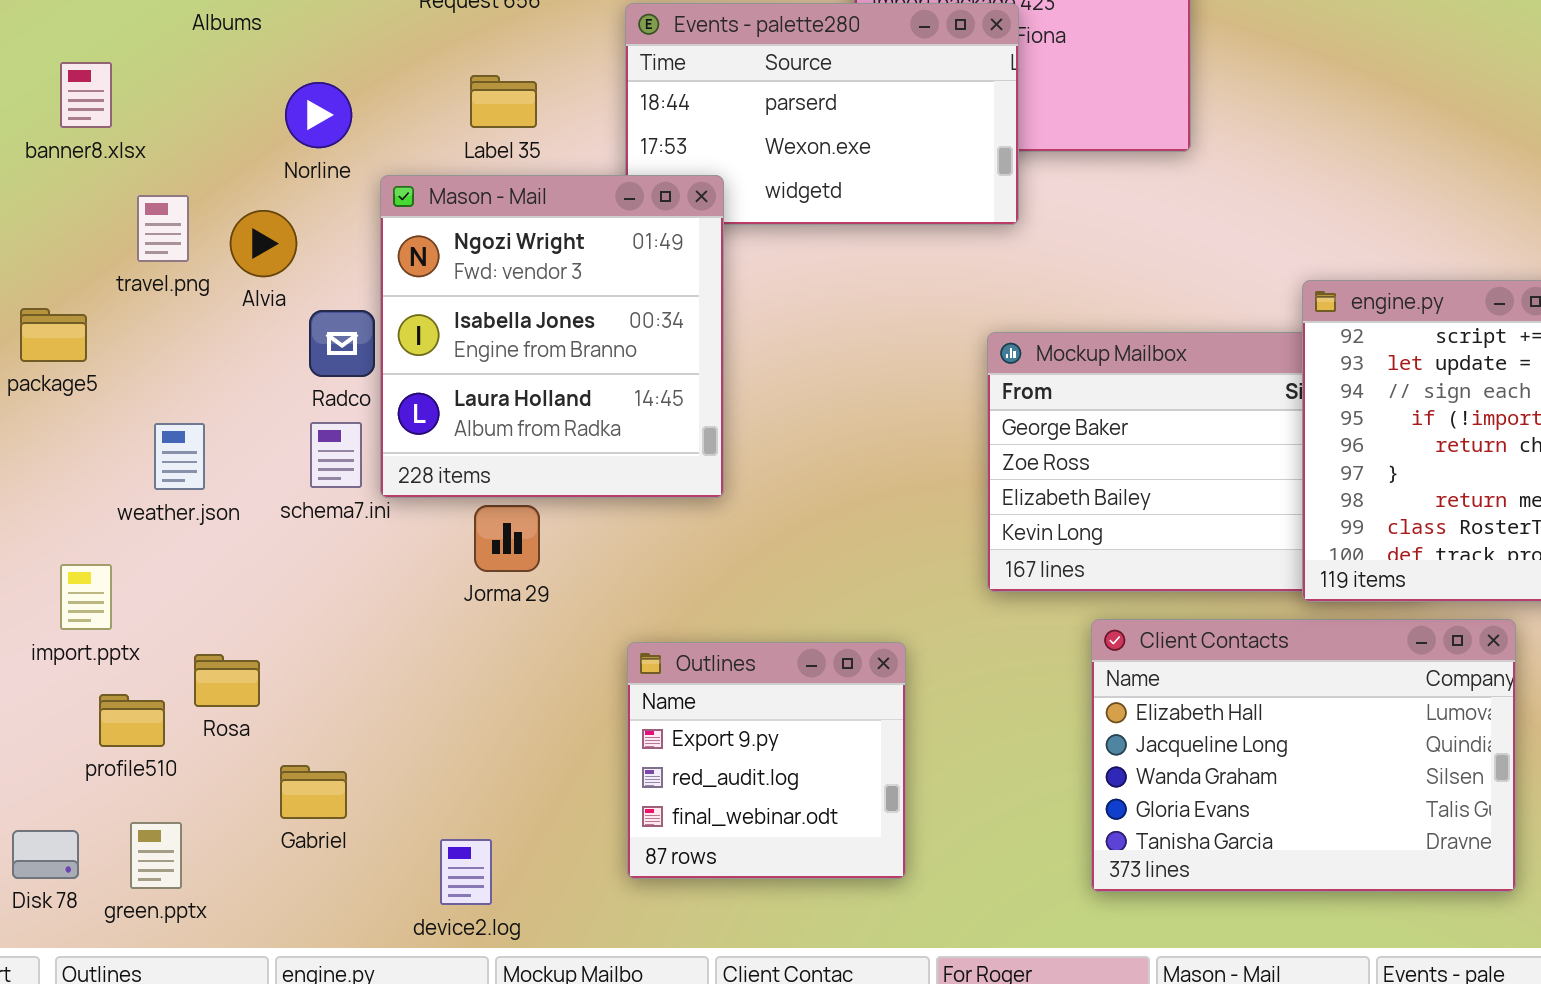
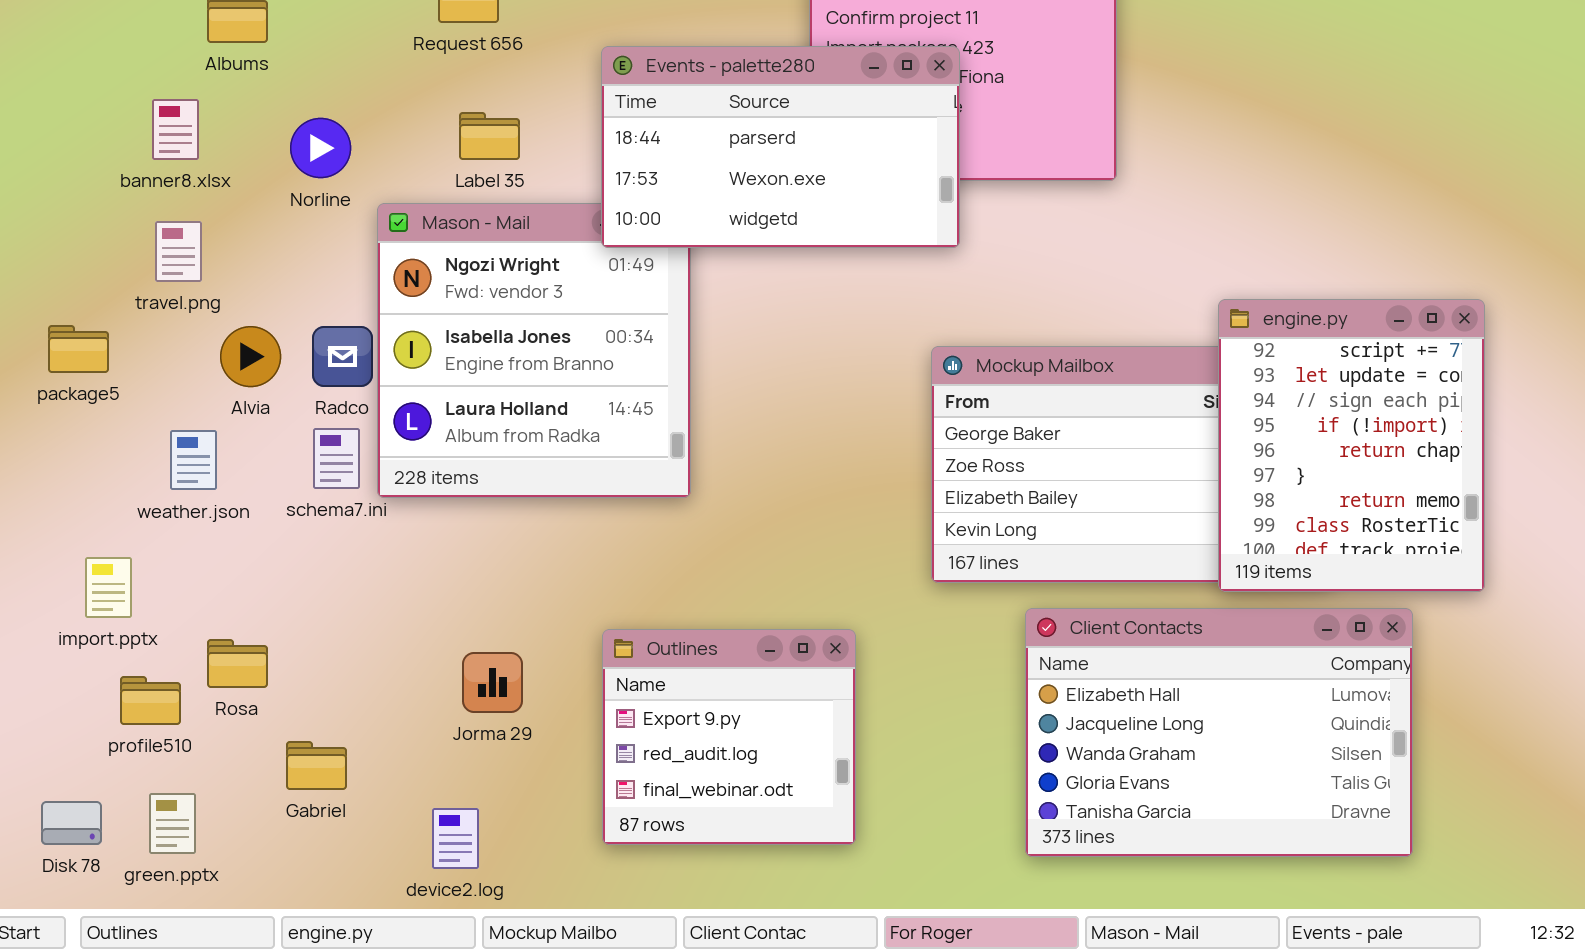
Events - palette280: [625,3,1019,225] -> [601,46,960,248], raised
banner8.xlsx: [60,62,112,128] -> [152,99,199,160], moved
Alvia: [230,210,297,277] -> [220,326,281,387], moved
Jorma 29: [474,505,540,572] -> [462,652,523,713], moved

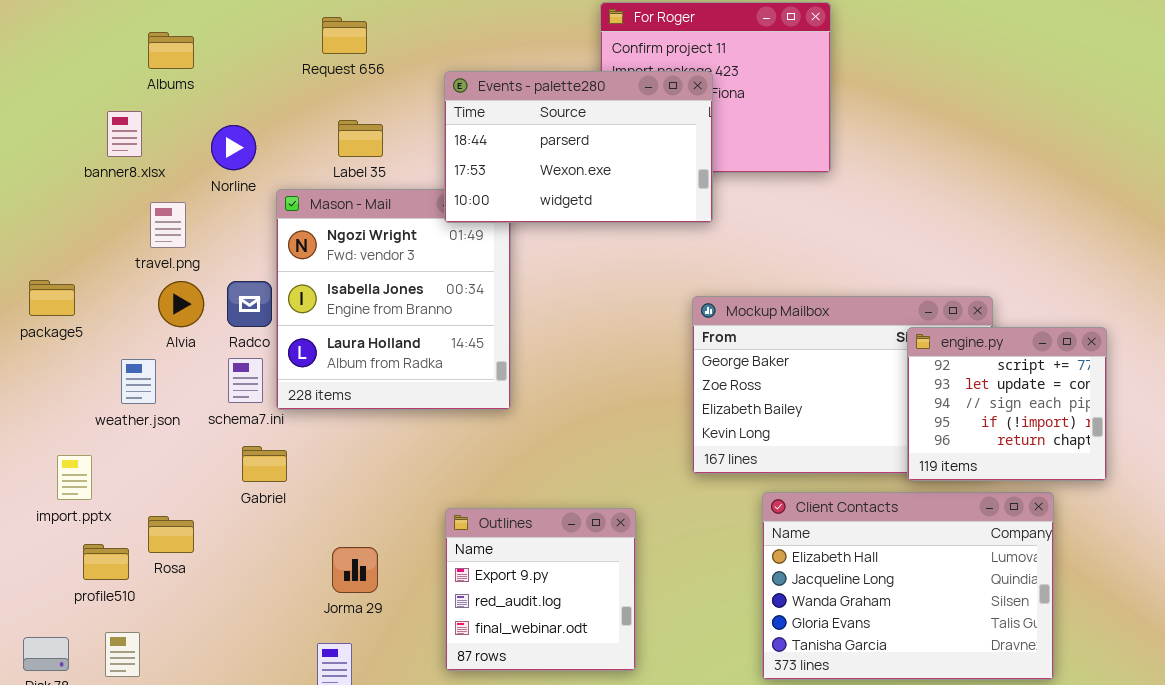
travel.png: [155,221,202,282] -> [150,202,186,248], moved
engine.py: [1218,299,1485,592] -> [907,327,1107,481], resized
Jorma 29: [462,652,523,713] -> [332,547,378,593], moved
Gabriel: [286,741,347,790] -> [242,446,287,482], moved

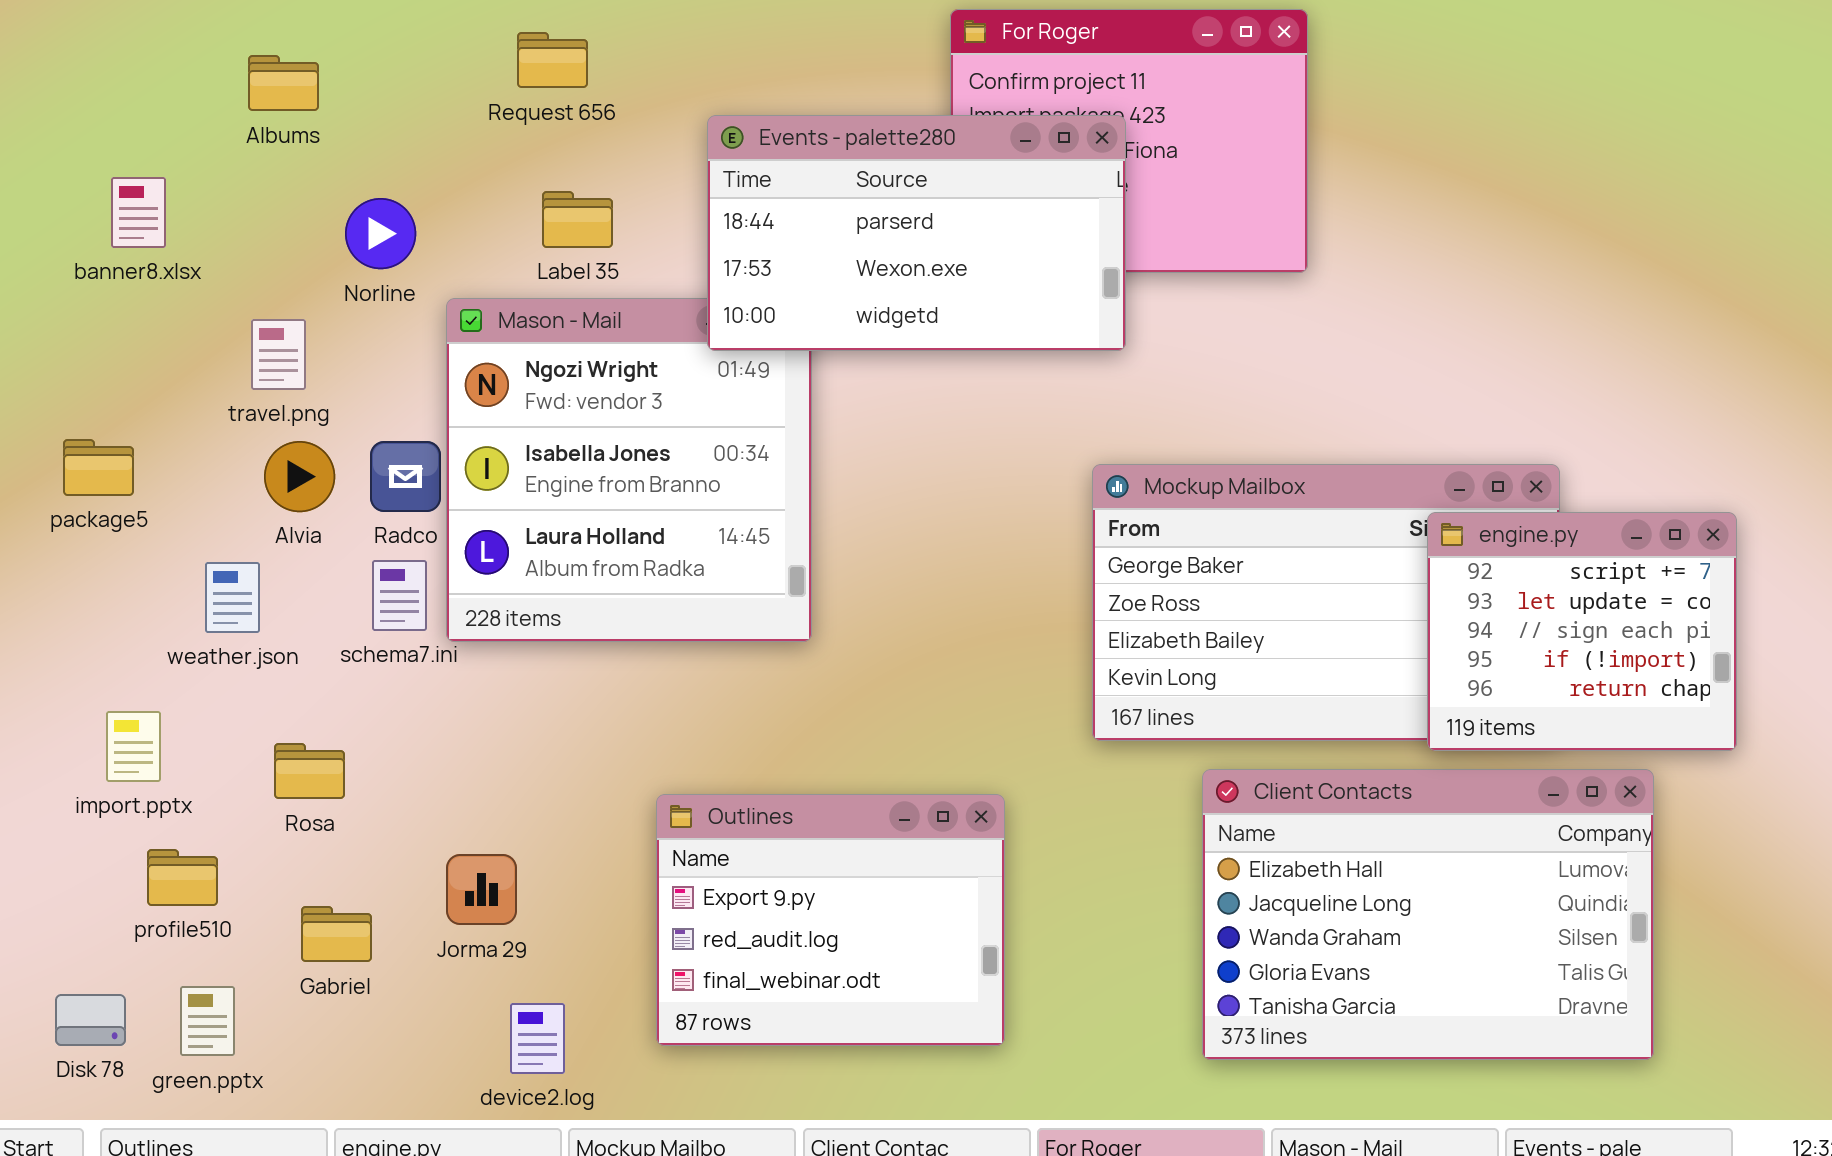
banner8.xlsx: [107,111,142,157] -> [111,177,166,248], moved
Gabriel: [242,446,287,482] -> [301,906,372,962], moved
Outlines: [445,508,636,671] -> [656,794,1005,1046], resized
Rosa: [148,516,194,553] -> [274,743,345,799], moved
Jorma 29: [332,547,378,593] -> [446,854,517,925], moved

